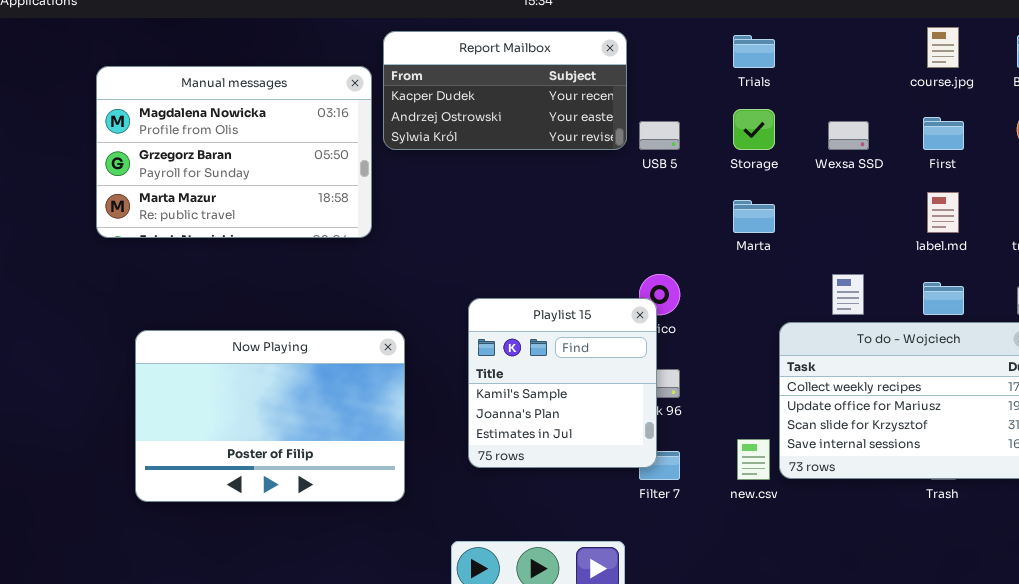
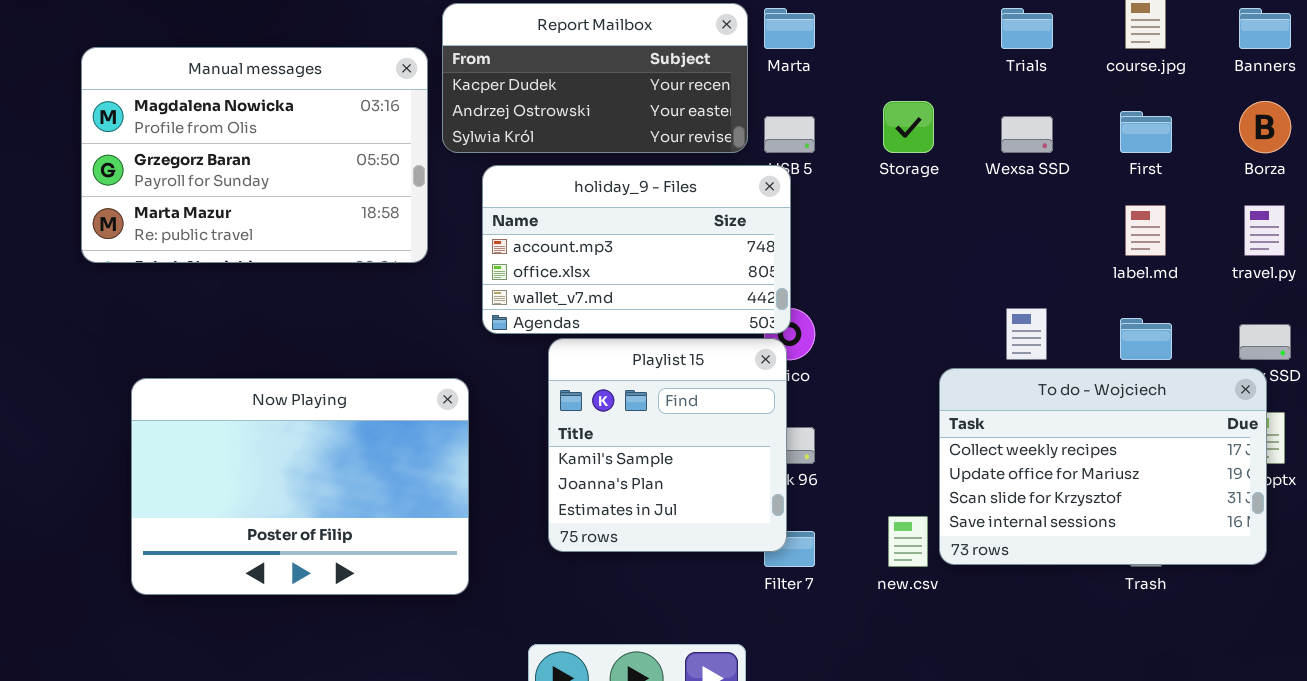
Trials: [733,35,775,68] -> [1001,8,1053,49], moved
holiday_9 - Files: none -> [482,165,791,334], opened
Marta: [733,200,775,233] -> [764,8,815,49], moved

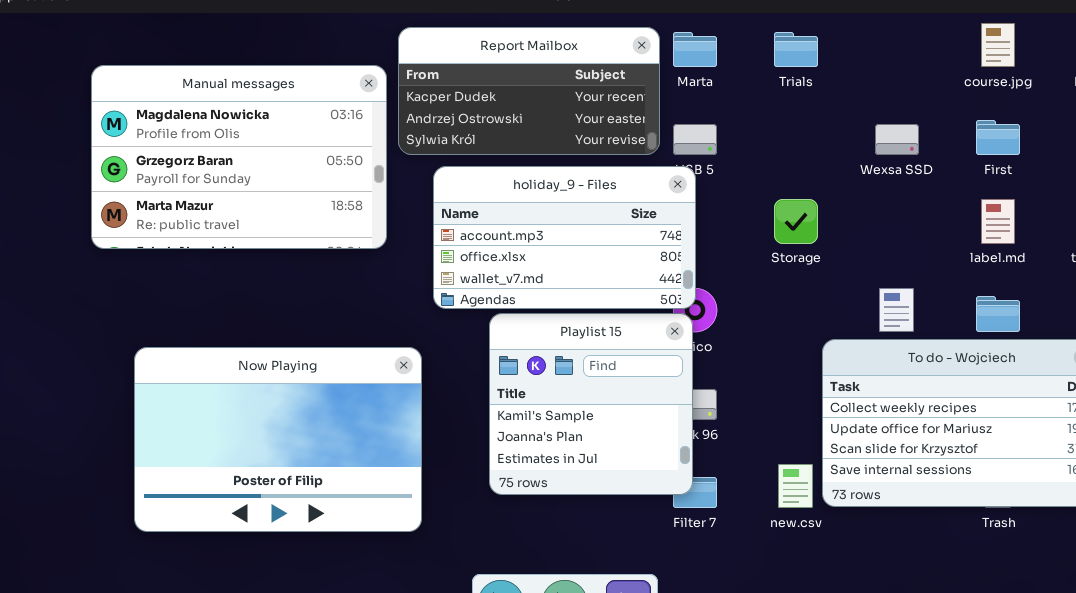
Trials: [1001,8,1053,49] -> [774,32,818,67], moved
Storage: [883,101,934,153] -> [774,199,818,244], moved

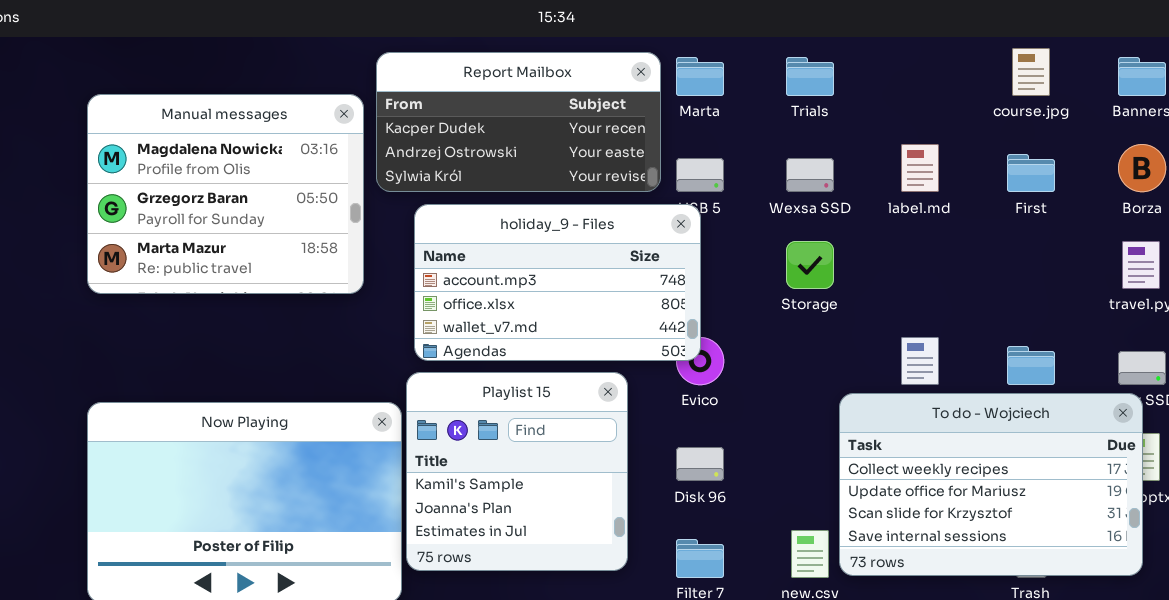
Manual messages: [91,65,387,249] -> [87,94,364,294], resized
Wexsa SSD: [875,124,919,155] -> [786,158,834,192], moved
label.md: [981,199,1015,244] -> [901,144,939,192], moved
Playlist 15: [489,313,693,495] -> [406,372,628,571], moved

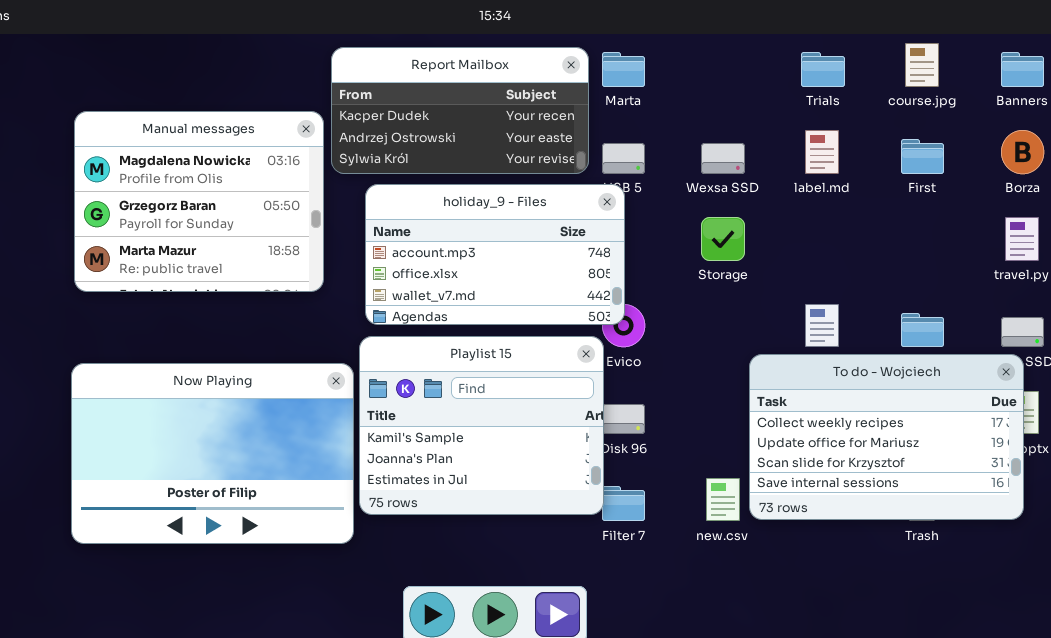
Trials: [786,57,834,96] -> [801,52,845,87], moved
Manual messages: [87,94,364,294] -> [74,111,324,292], moved
Playlist 15: [406,372,628,571] -> [359,336,604,515], resized

